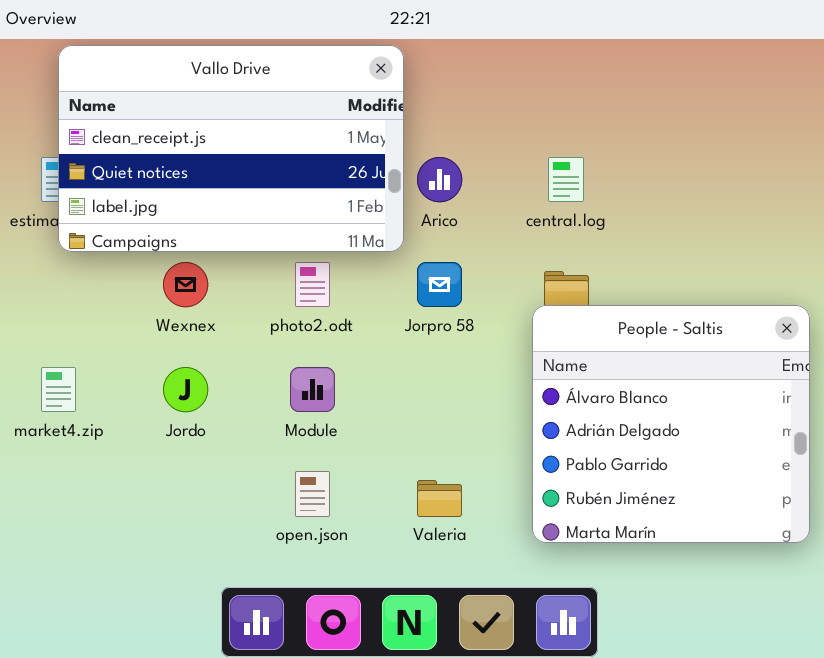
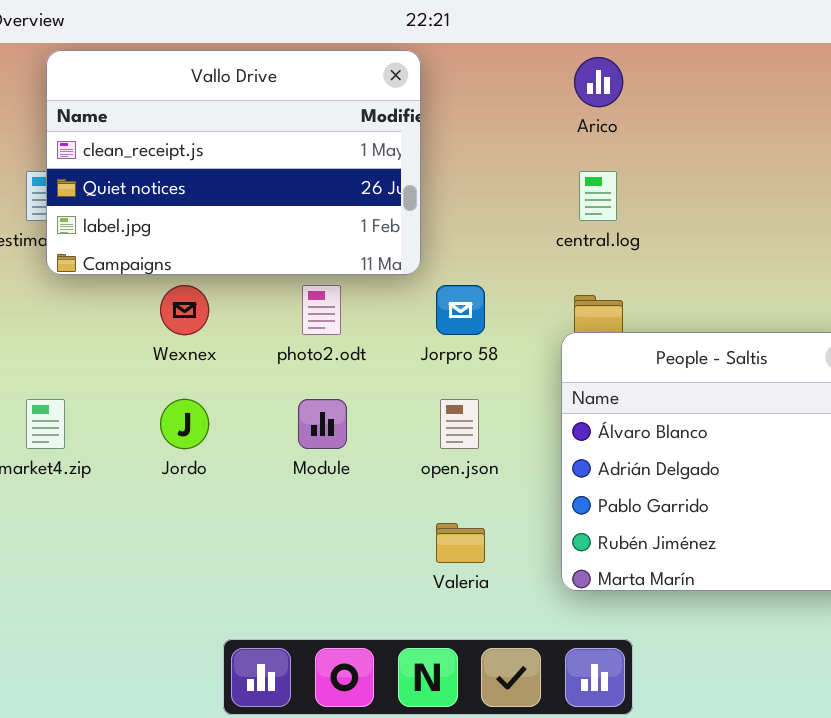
Arico: [417,157,462,202] -> [574,57,623,107], moved
open.json: [295,471,330,517] -> [440,399,479,449], moved

